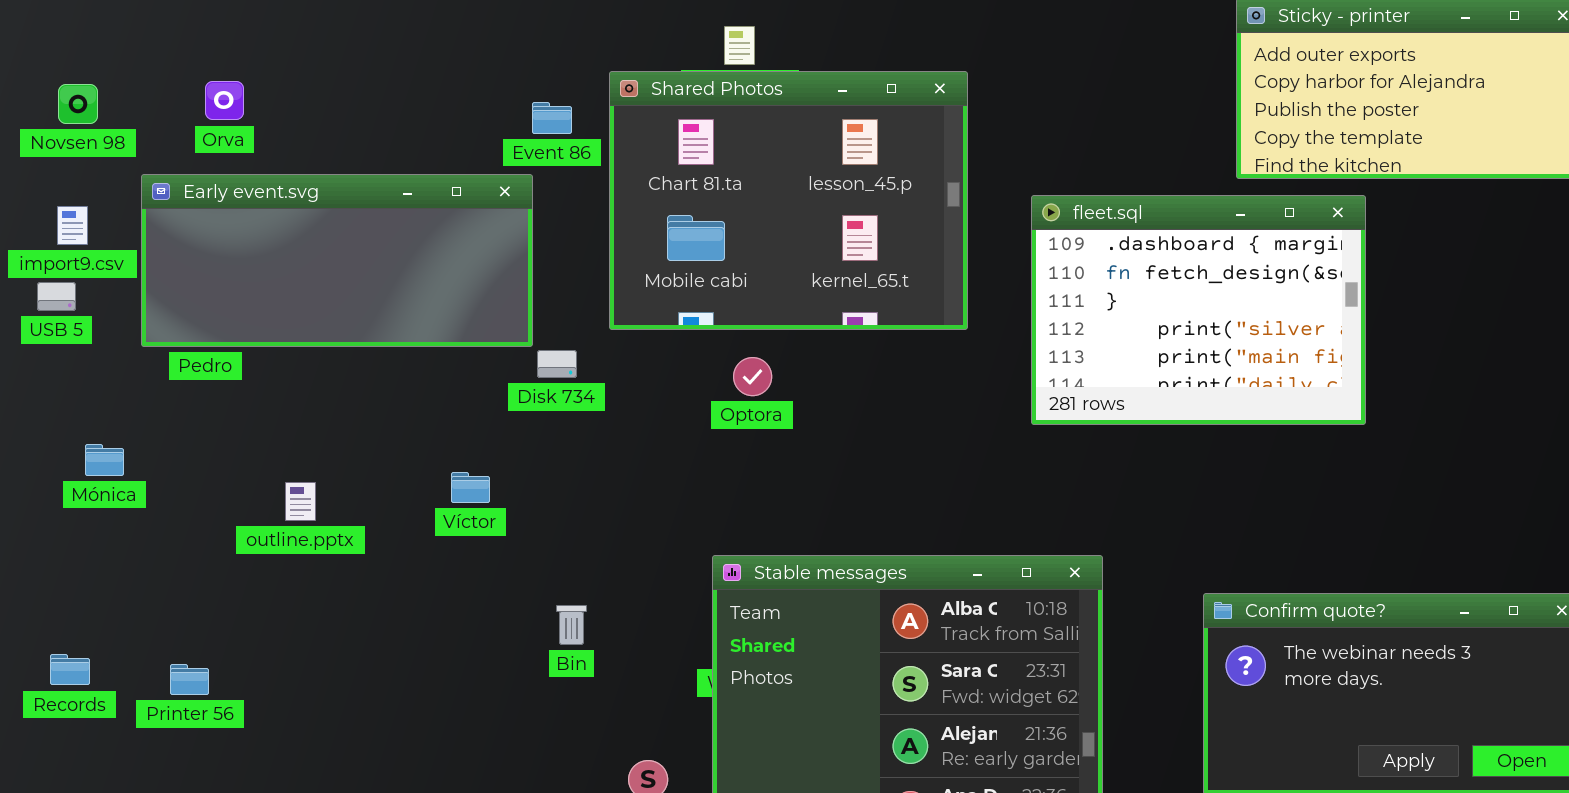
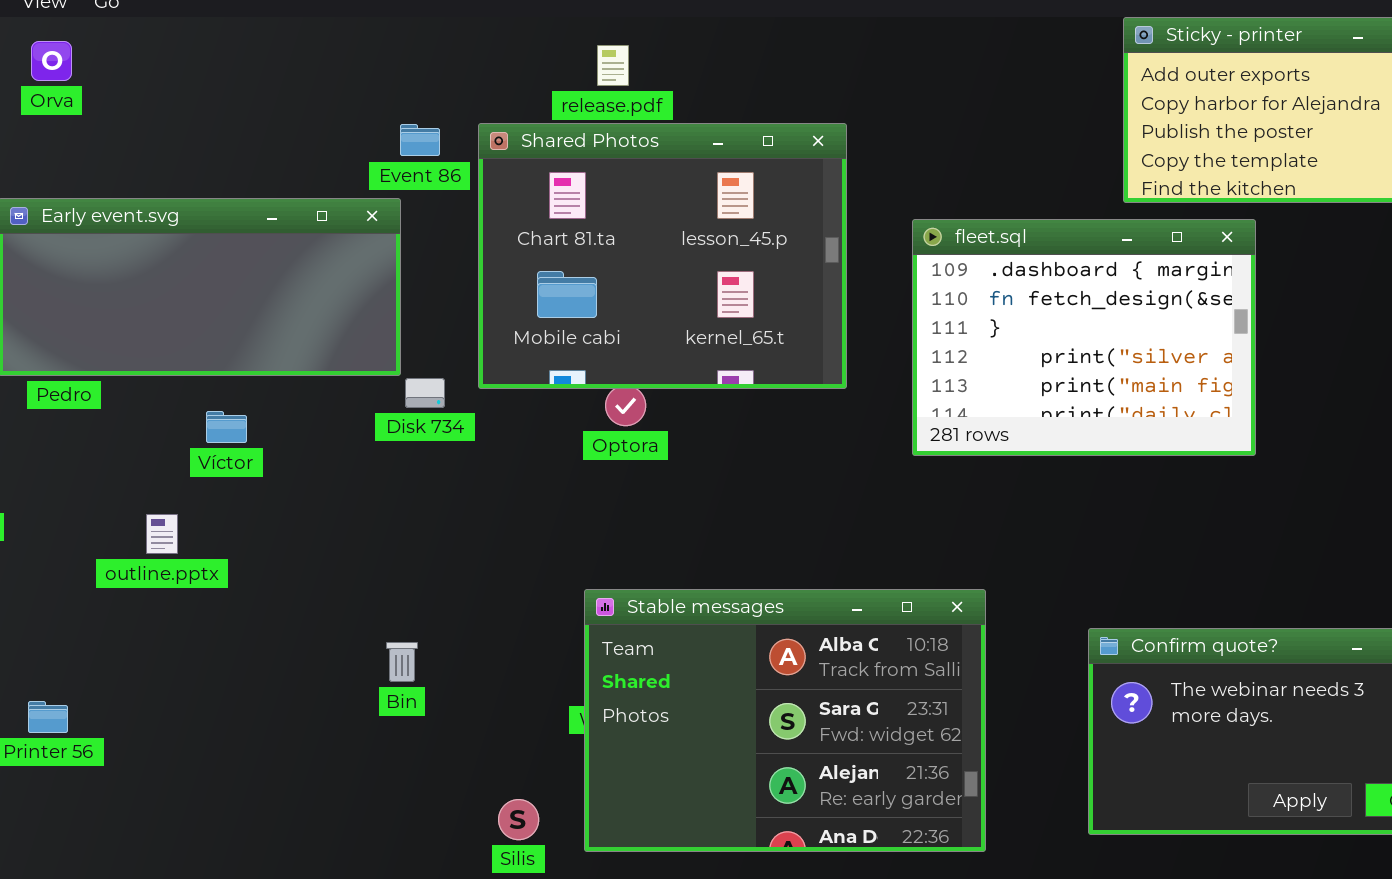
Shared Photos: [609,71,968,330] -> [478,123,847,389], moved
Orva: [205,81,244,120] -> [31,41,72,81], moved
Víctor: [451,472,490,503] -> [206,411,247,443], moved
Bin: [556,605,587,645] -> [386,642,418,682], moved

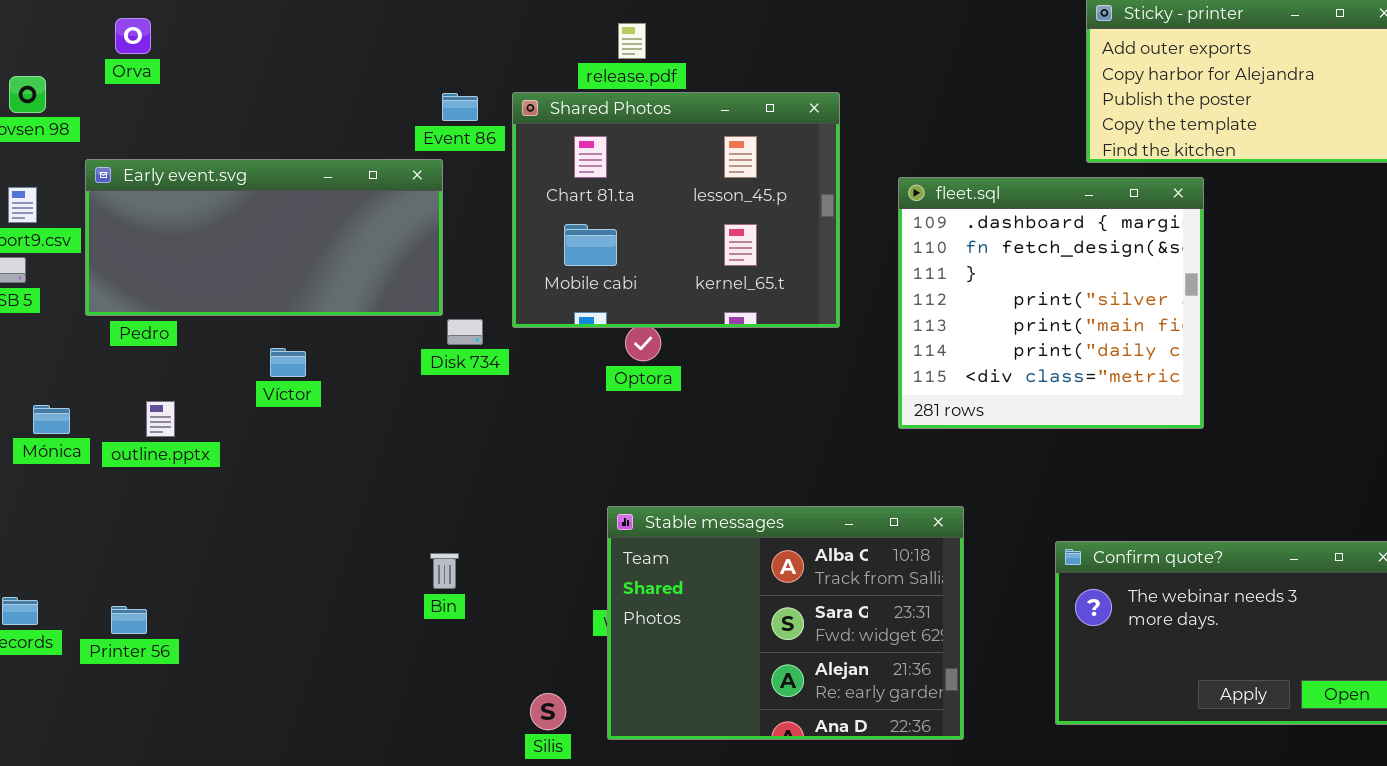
fleet.sql: [912,219,1256,456] -> [898,177,1204,429], resized
outline.pptx: [146,514,178,554] -> [146,401,175,437], moved

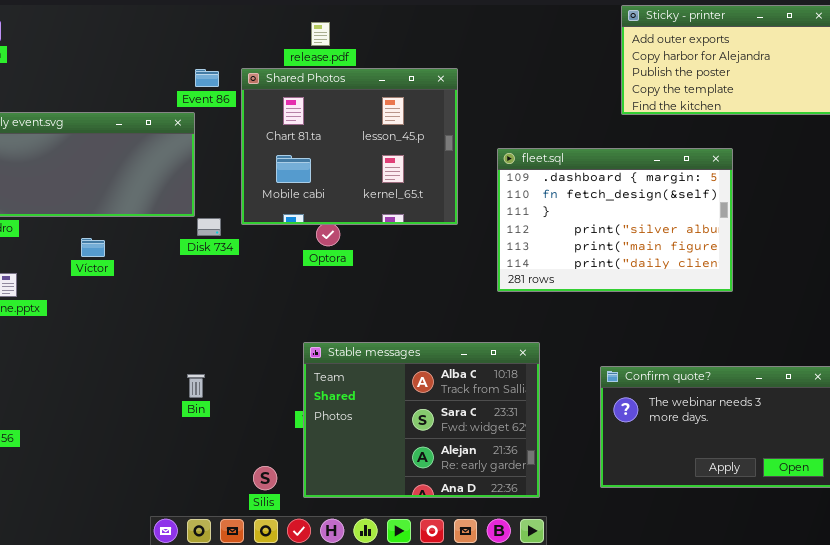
fleet.sql: [898,177,1204,429] -> [497,148,733,292], resized

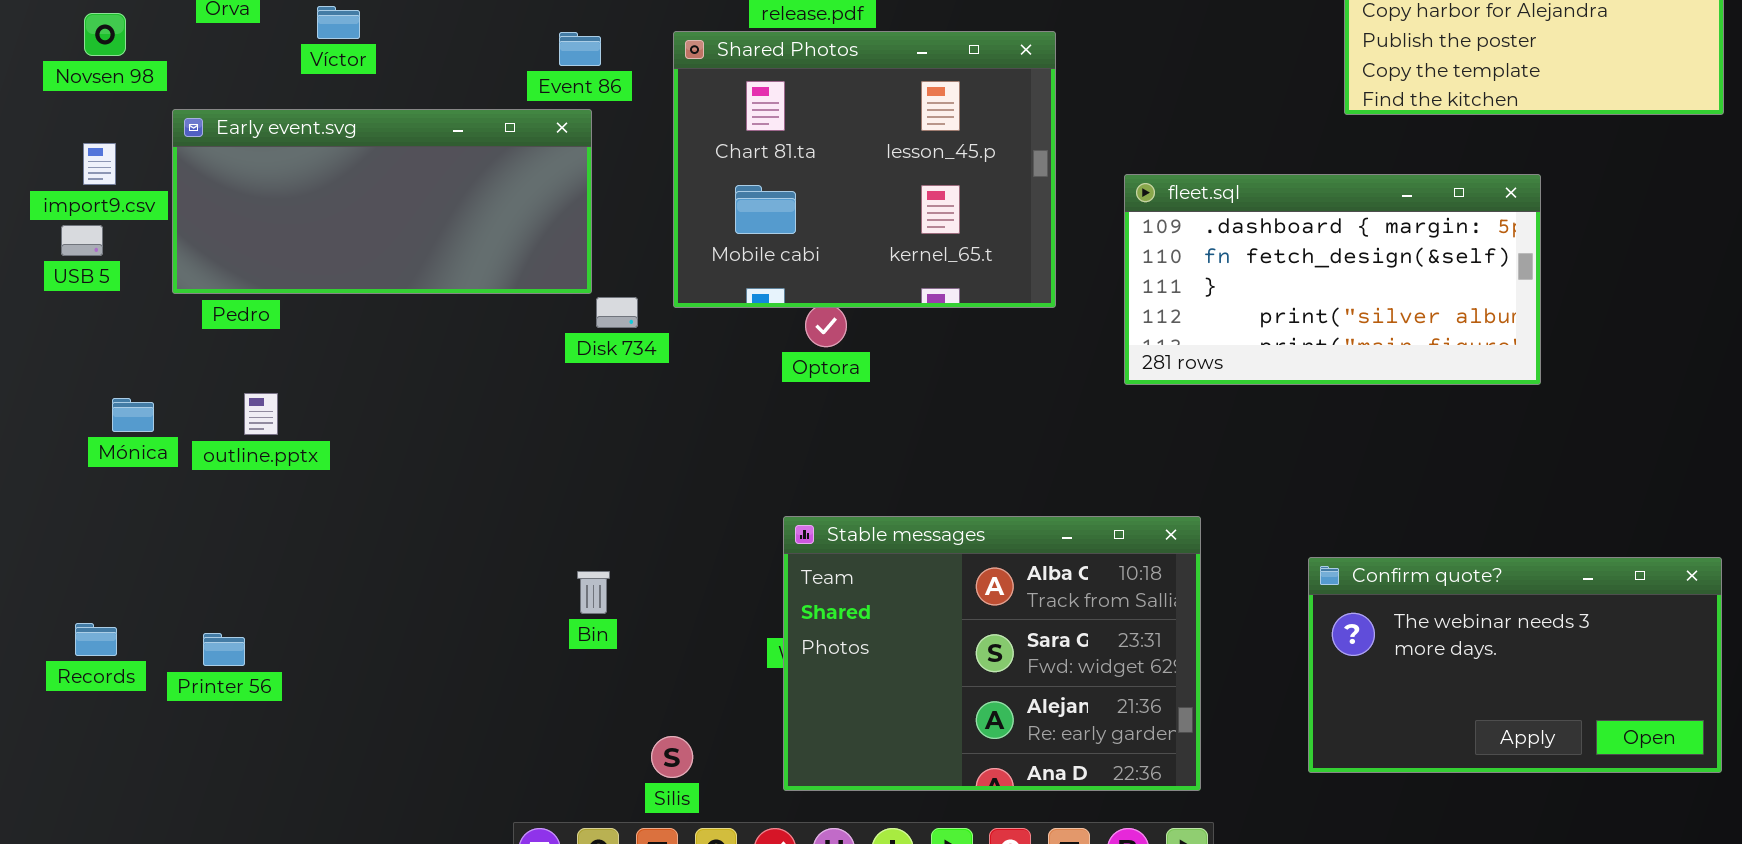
Event 86: [195,69,219,87] -> [559,32,601,66], moved
fleet.sql: [497,148,733,292] -> [1124,174,1541,385], resized
Víctor: [81,238,105,257] -> [317,6,360,39], moved
Silis: [253,466,277,490] -> [651,736,693,778], moved

